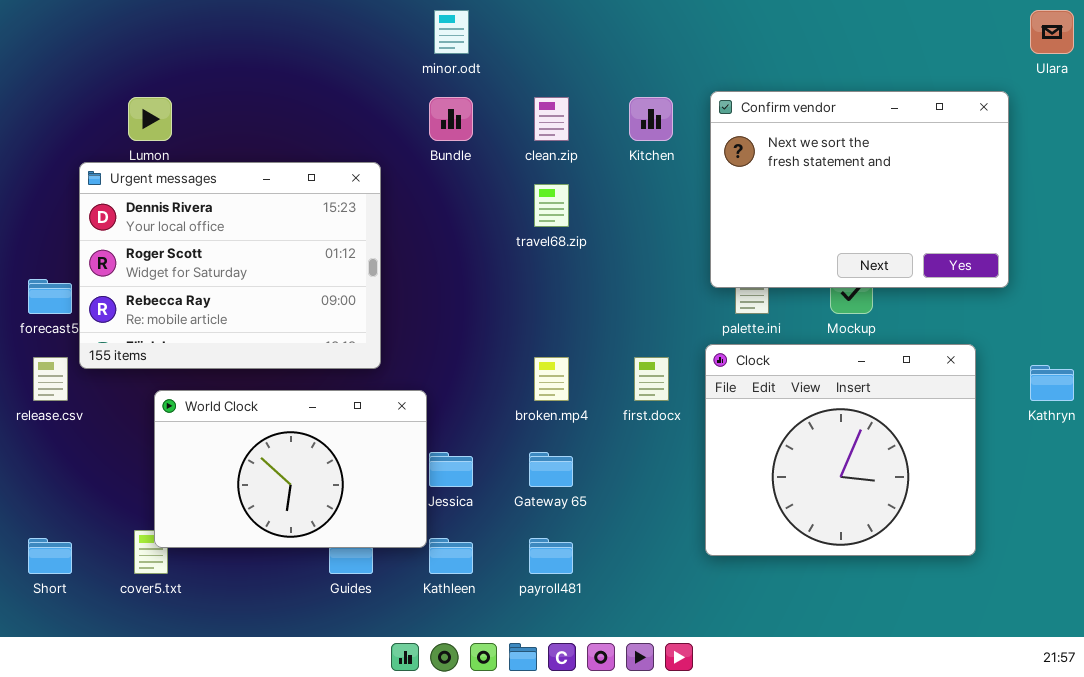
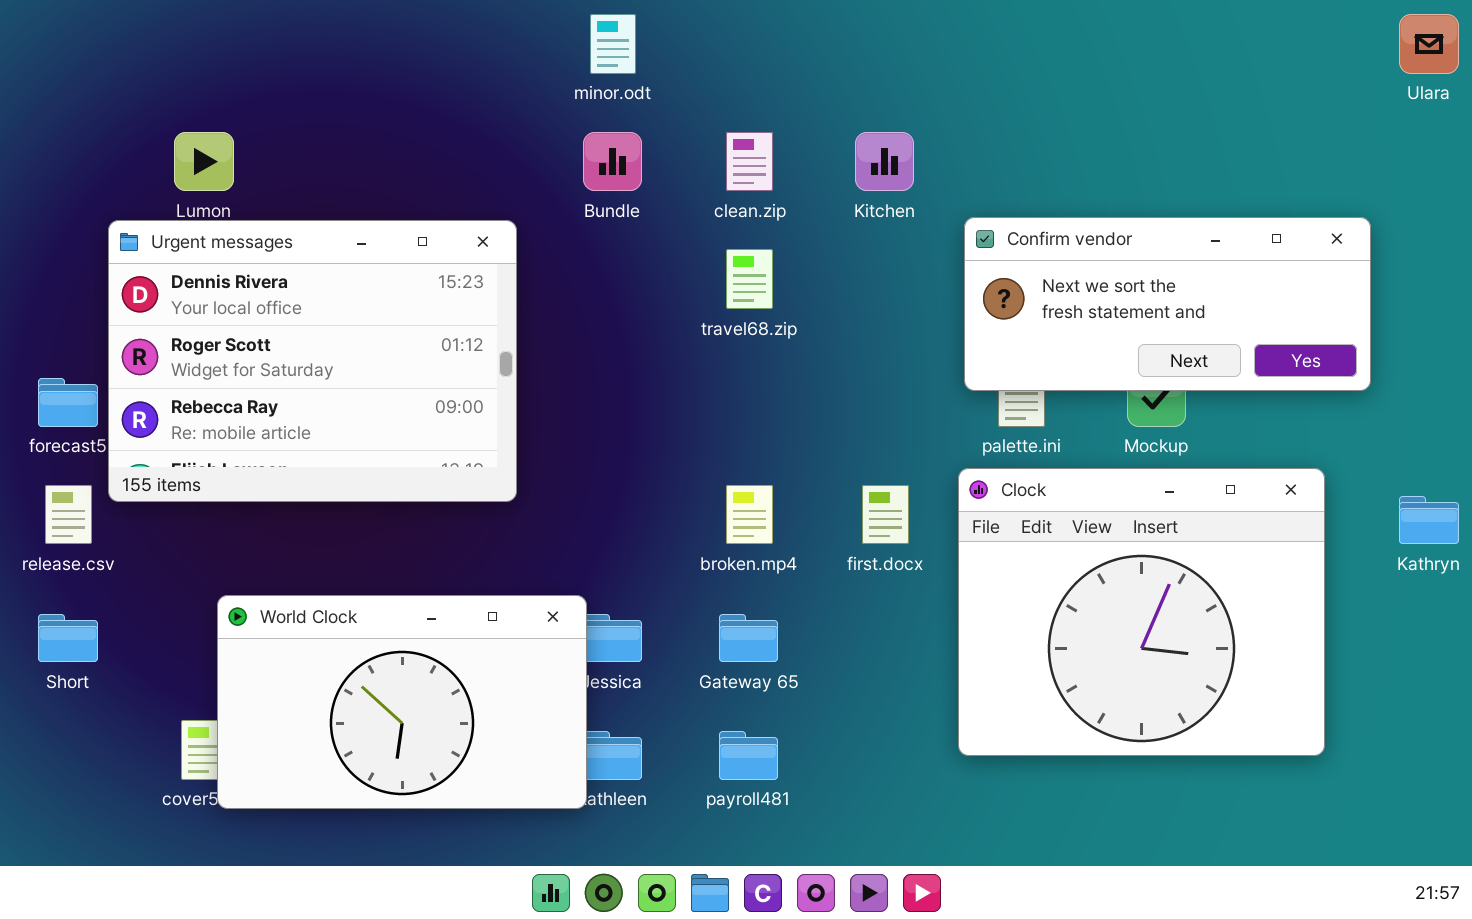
Confirm vendor: [710,91,1009,288] -> [964,217,1371,391], resized
World Clock: [154,390,427,548] -> [217,595,587,809], moved
Short: [28,538,72,574] -> [38,614,98,662], moved

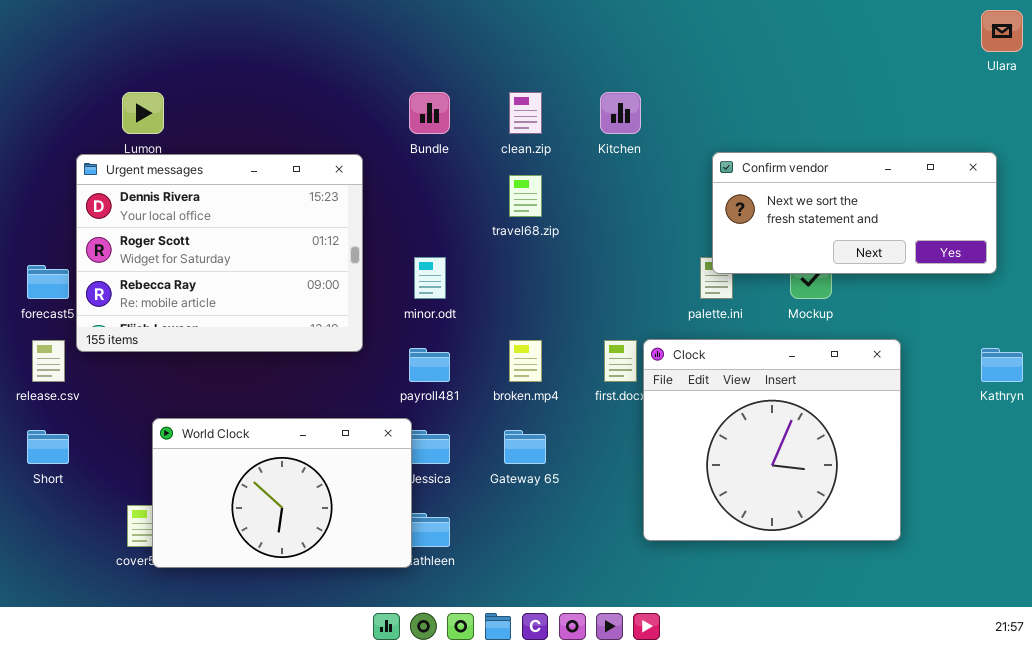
minor.odt: [590,14,636,74] -> [414,257,446,299], moved
Confirm vendor: [964,217,1371,391] -> [712,152,997,274], moved
Clock: [958,468,1325,756] -> [643,339,901,541], moved
payroll481: [719,731,778,780] -> [409,348,450,382], moved

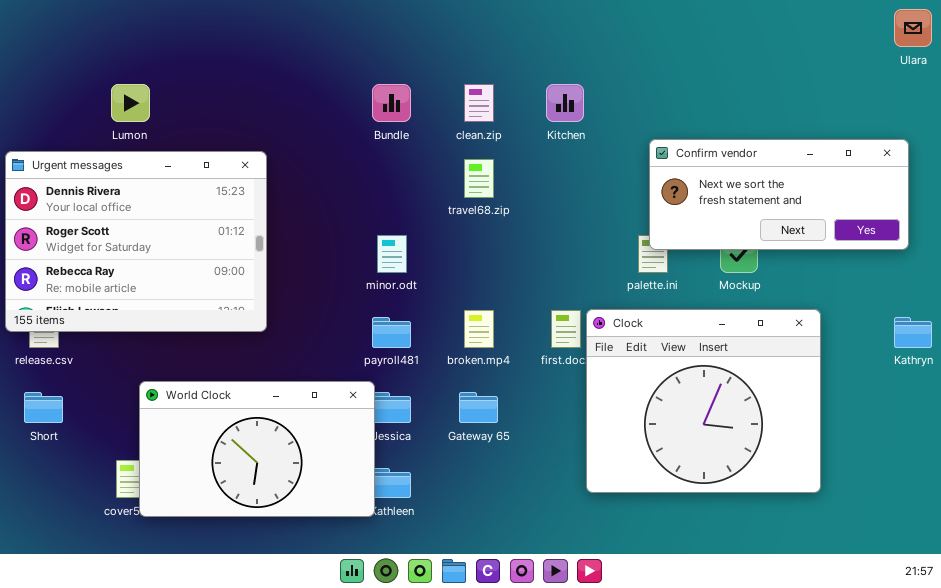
Urgent messages: [76,154,363,352] -> [5,151,267,332], moved

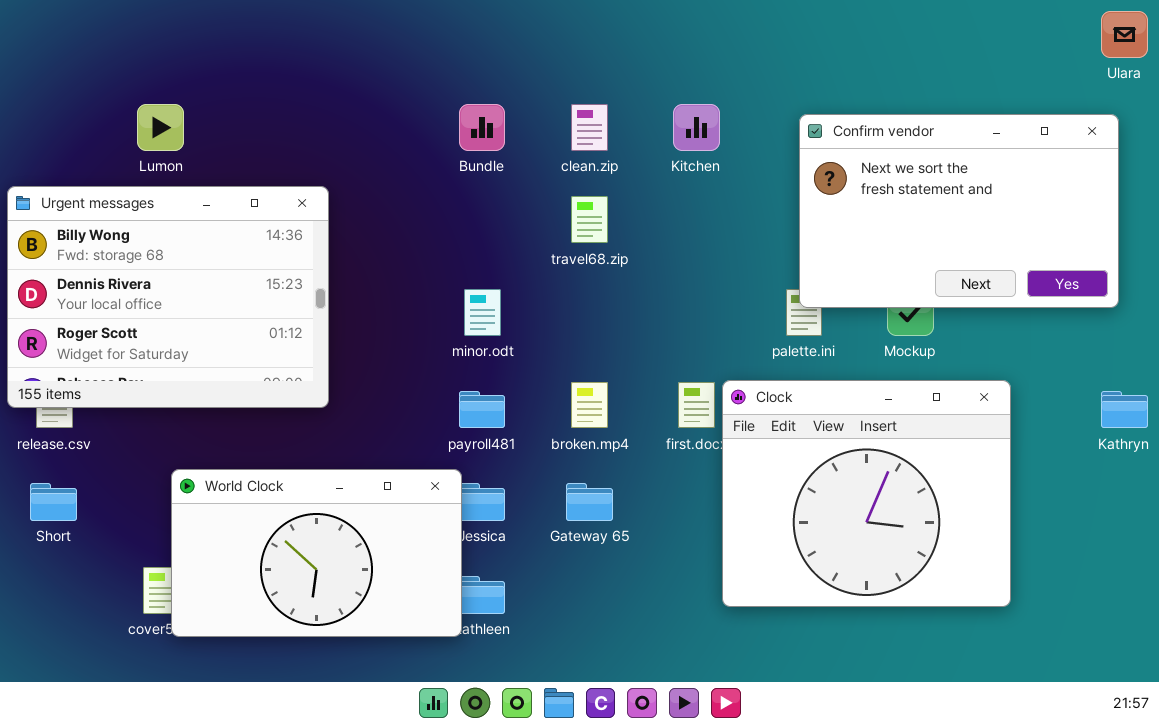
Confirm vendor: [649,139,909,250] -> [799,114,1119,308], resized
Urgent messages: [5,151,267,332] -> [7,186,329,408], scrolled up 1 row

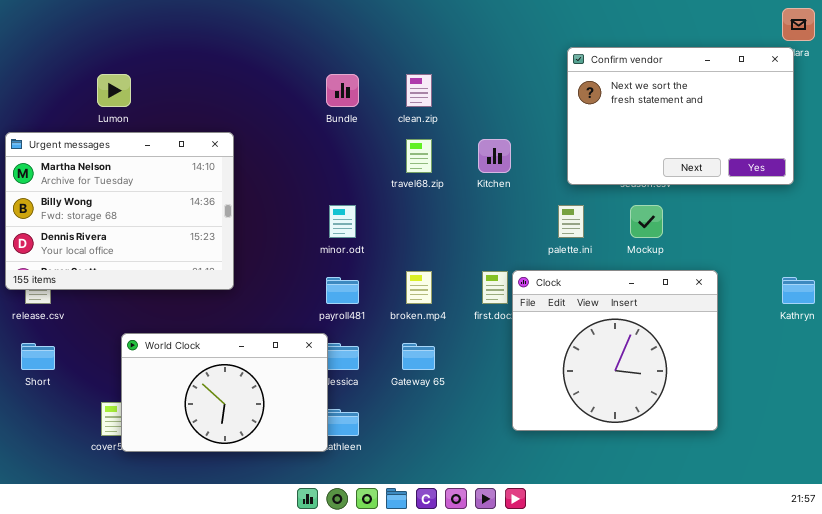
Kitchen: [673,104,720,151] -> [478,139,511,173], moved
Confirm vendor: [799,114,1119,308] -> [567,47,794,185], moved
Urgent messages: [7,186,329,408] -> [5,132,234,290], scrolled up 1 row

